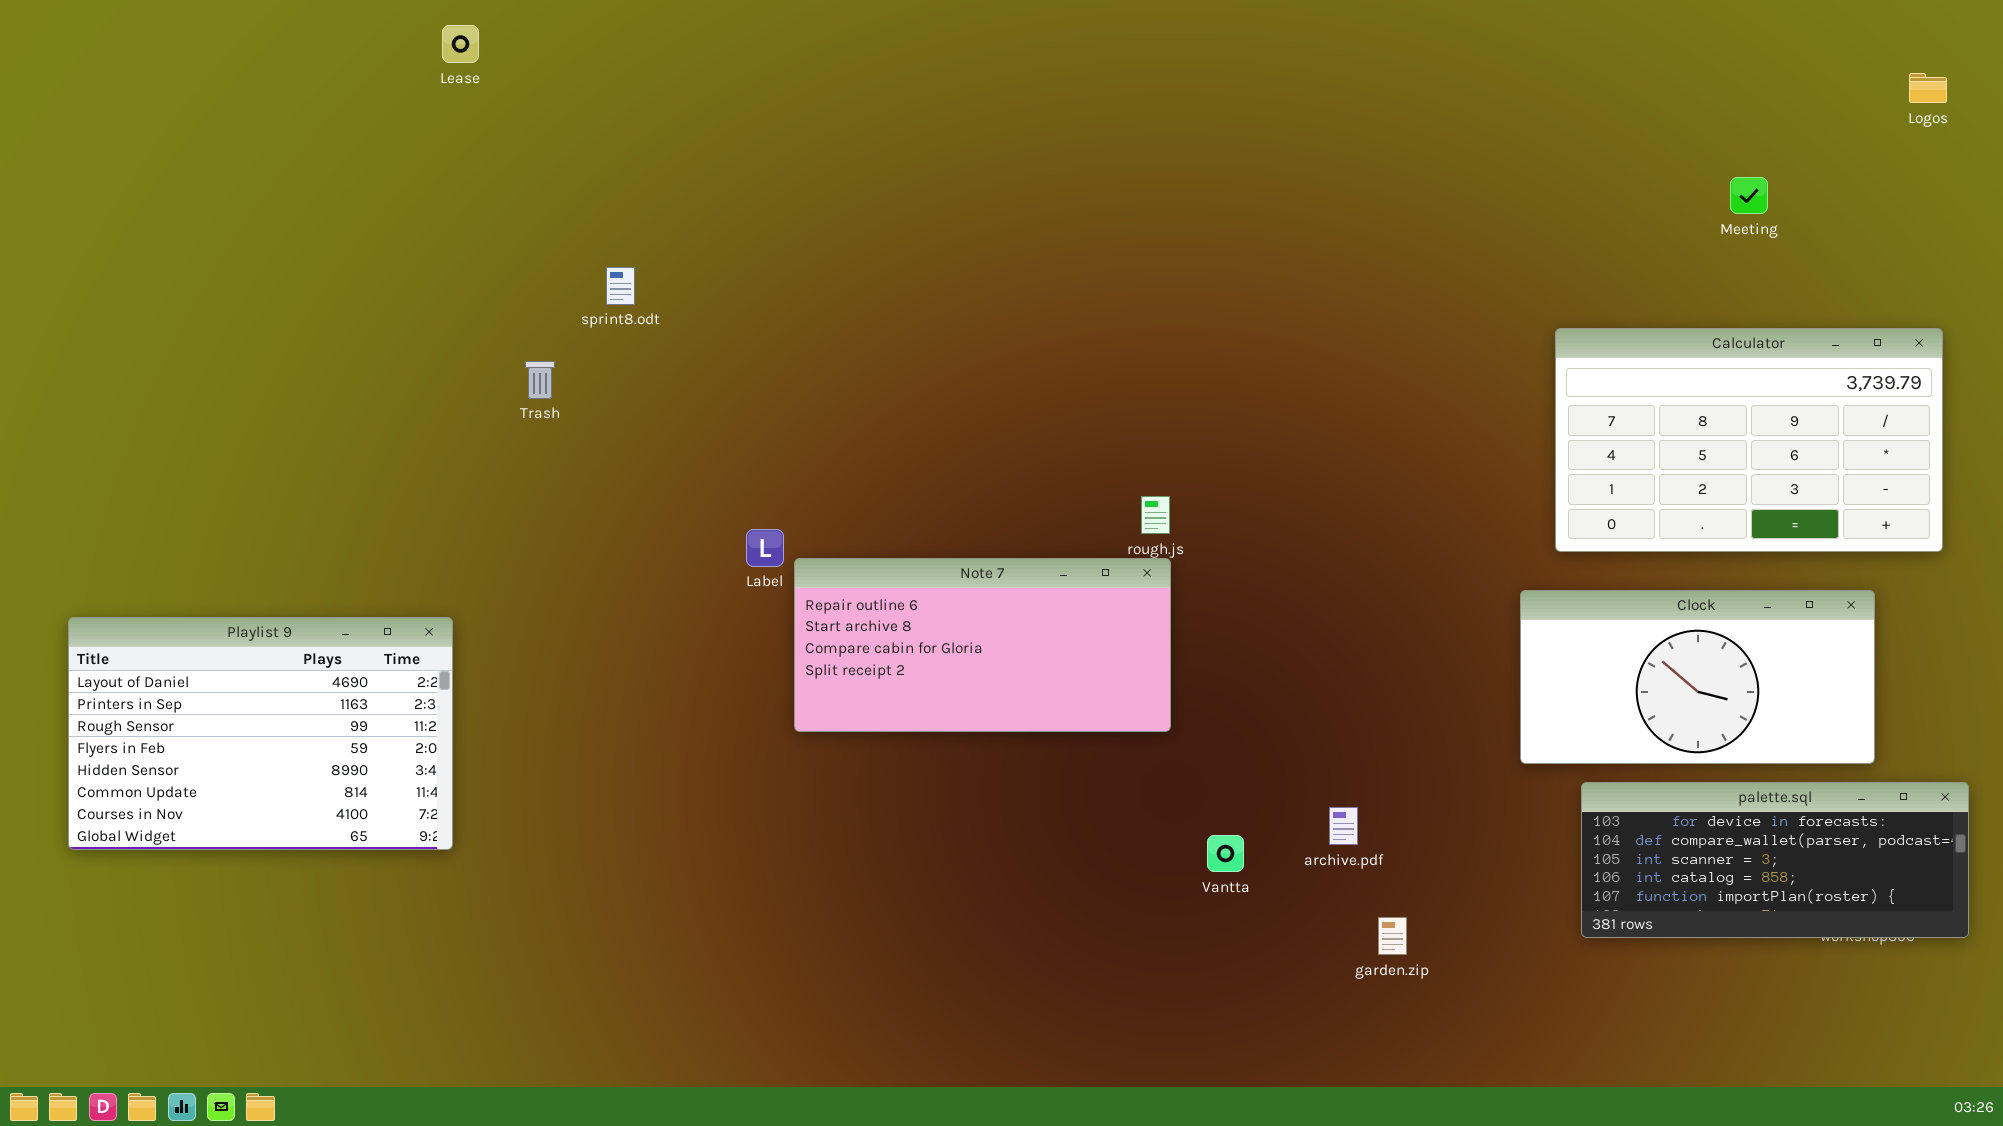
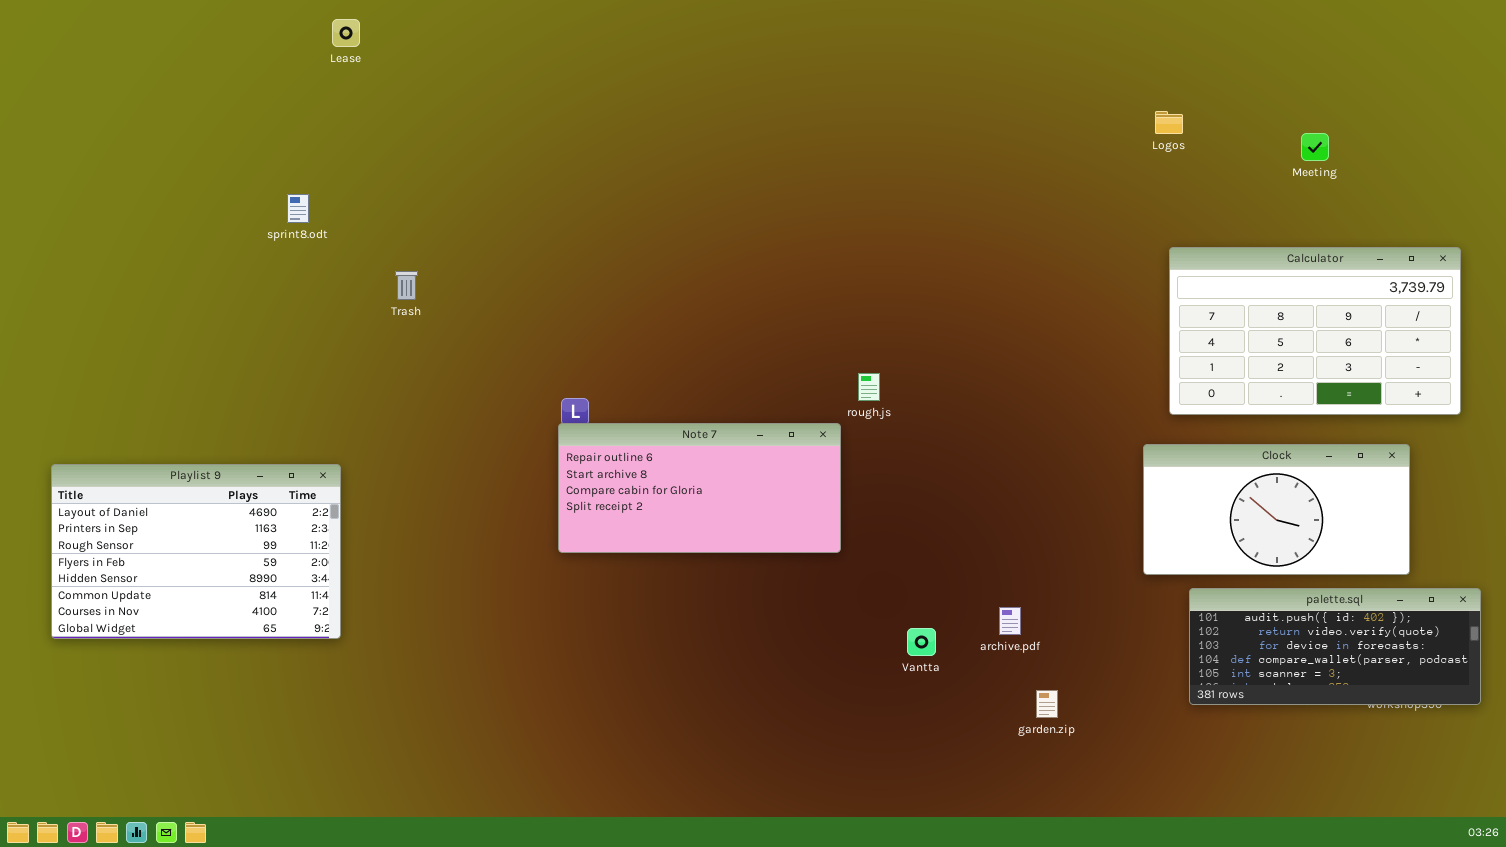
Logos: [1909,73,1947,103] -> [1155,111,1183,134], moved
sprint8.odt: [606,267,635,305] -> [287,194,309,223], moved
Note 7: [794,558,1171,732] -> [558,423,841,553], moved
palette.sql: [1581,782,1969,938] -> [1189,588,1481,705], scrolled up 2 rows

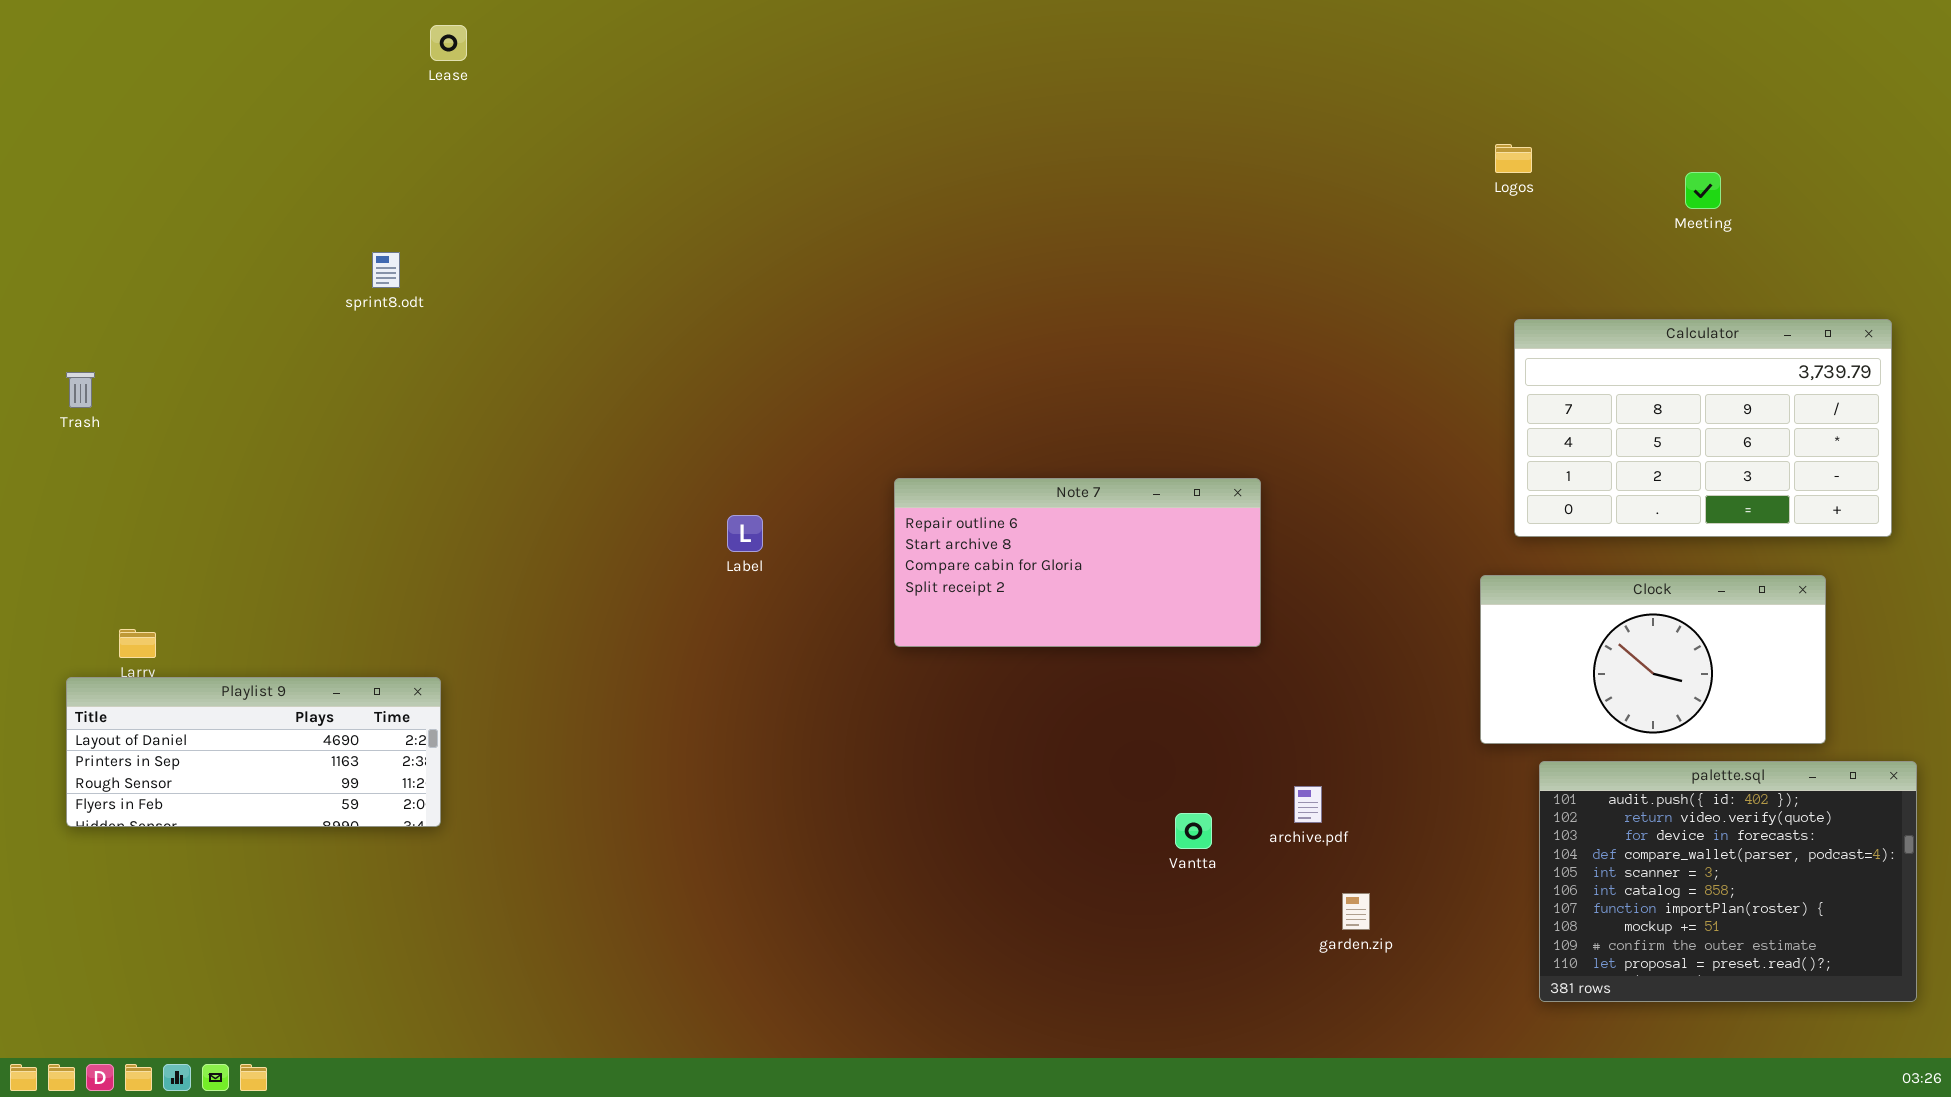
Trash: [395,271,418,300] -> [66,372,95,408], moved
Note 7: [558,423,841,553] -> [894,478,1261,647], moved
Playlist 9: [51,464,341,639] -> [66,677,441,827], resized
palette.sql: [1189,588,1481,705] -> [1539,761,1917,1002], resized

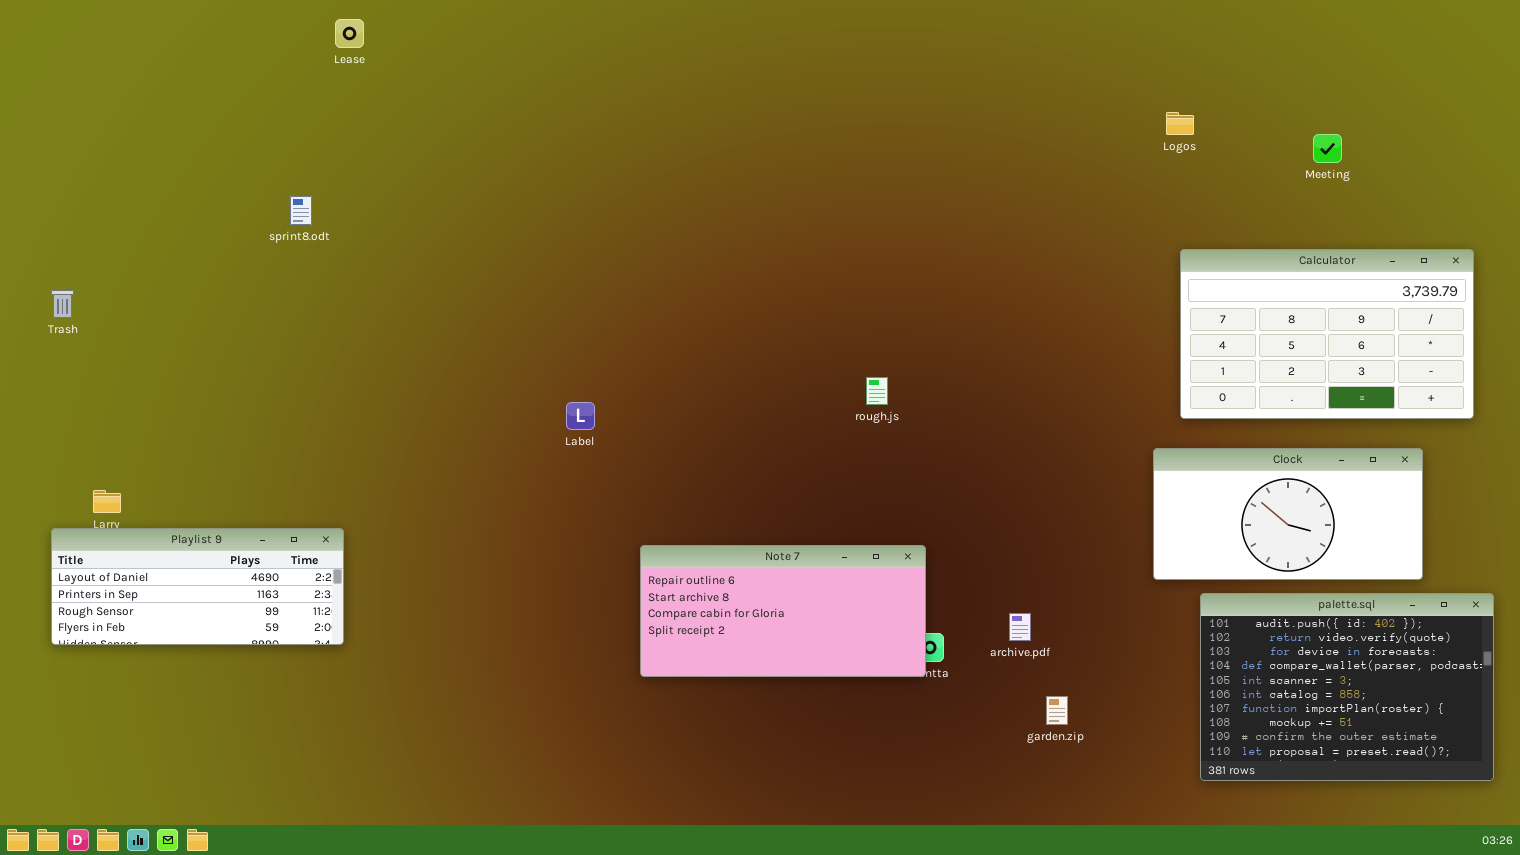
Note 7: [894,478,1261,647] -> [640,545,926,677], moved

